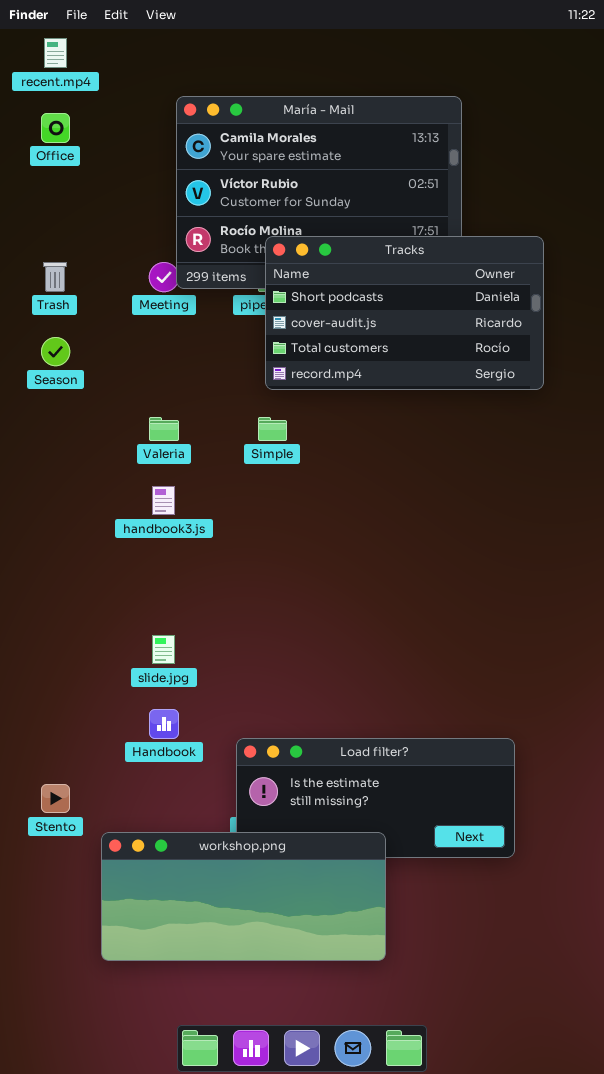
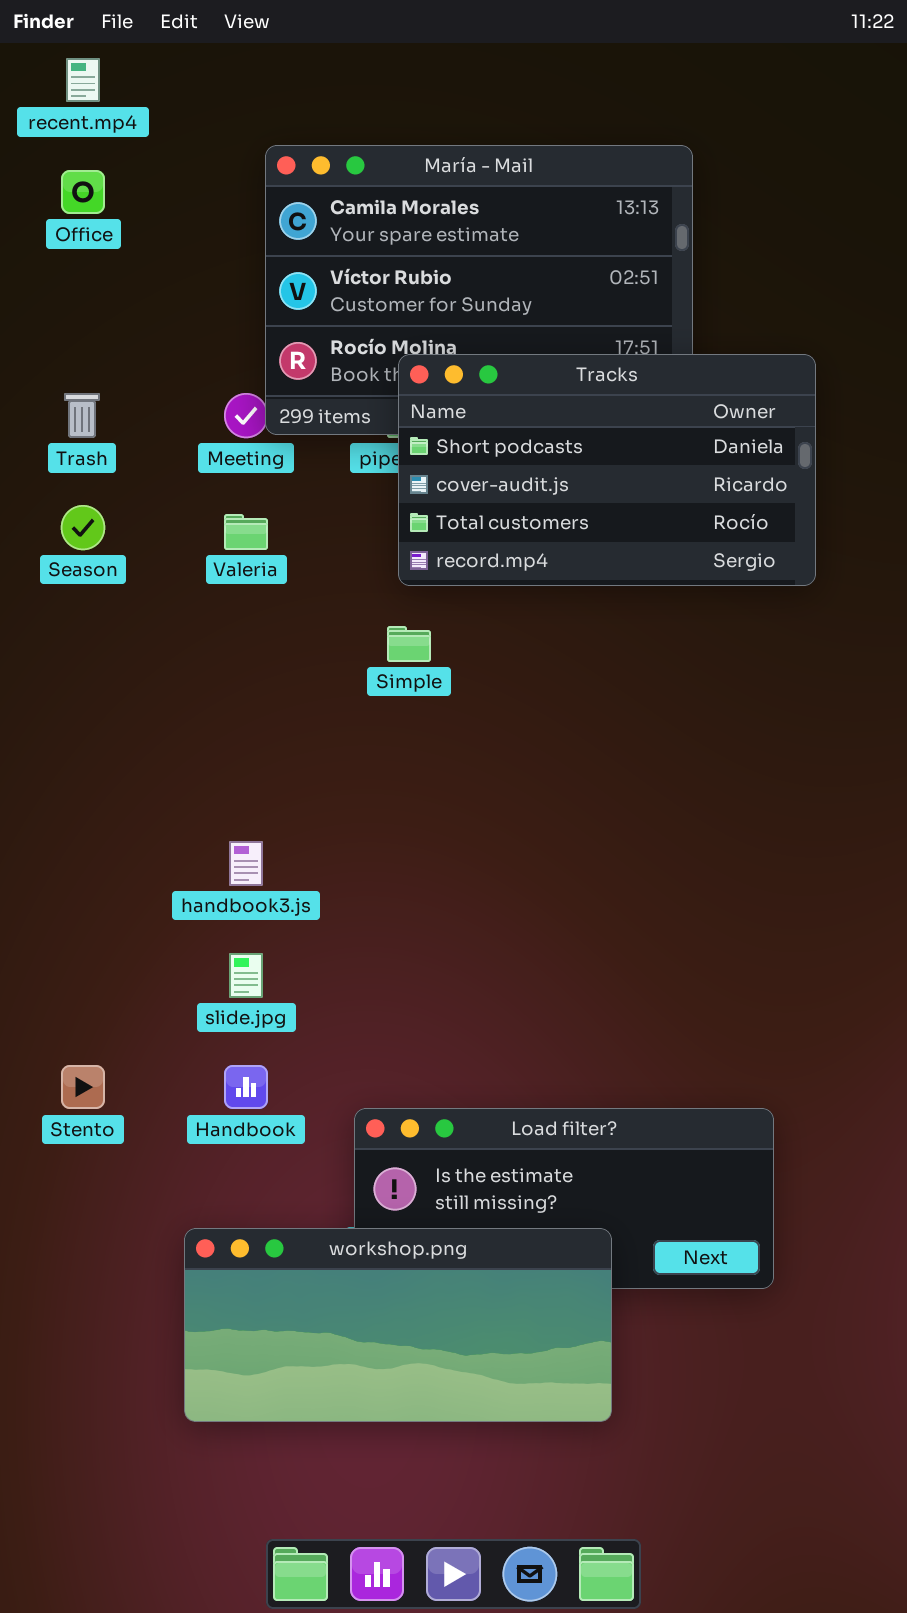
Valeria: [149,417,179,441] -> [224,514,268,550], moved
handbook3.js: [152,486,175,515] -> [229,841,263,886], moved
Stento: [41,784,70,813] -> [61,1065,105,1109], moved
workshop.png: [101,832,386,961] -> [184,1228,612,1422], moved

